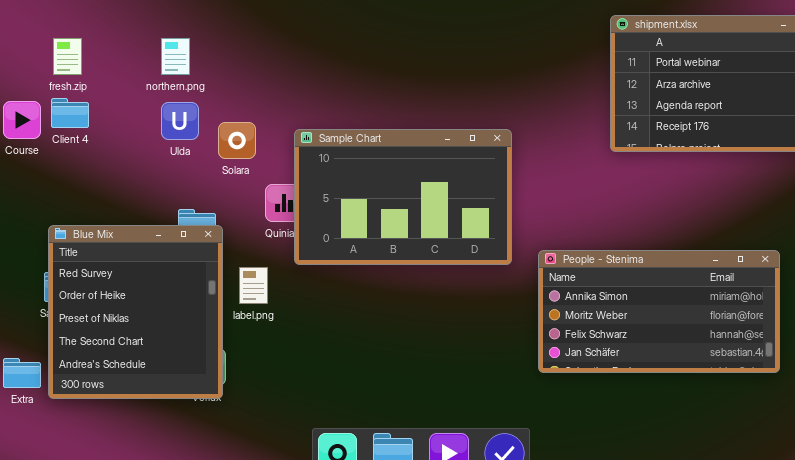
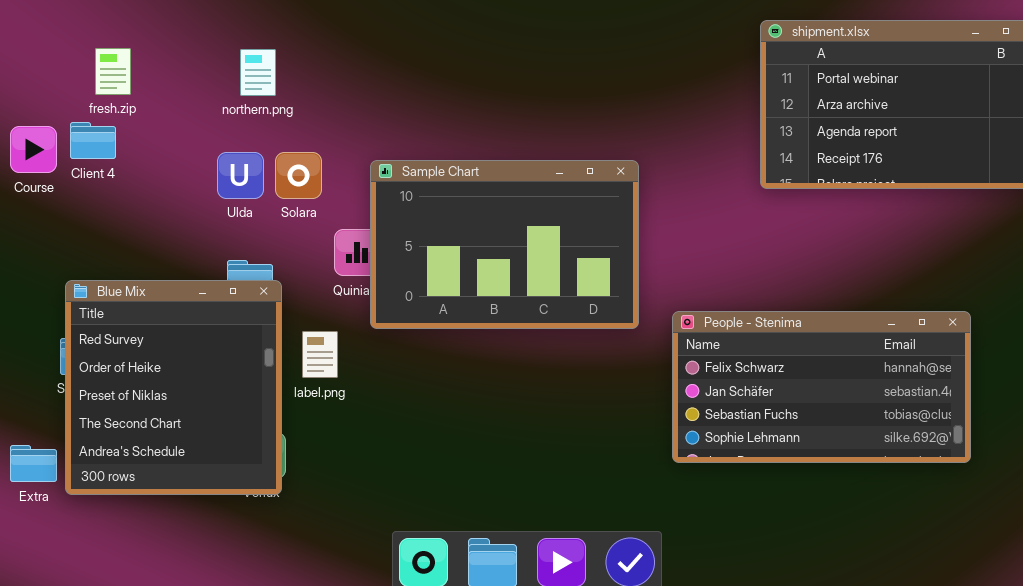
fresh.zip: [53,38,82,75] -> [95,48,131,95], moved
northern.png: [161,38,190,75] -> [240,49,276,96], moved
Ulda: [161,102,199,140] -> [217,152,264,199], moved
People - Stenima: [538,250,780,373] -> [672,311,971,463], scrolled down 2 rows

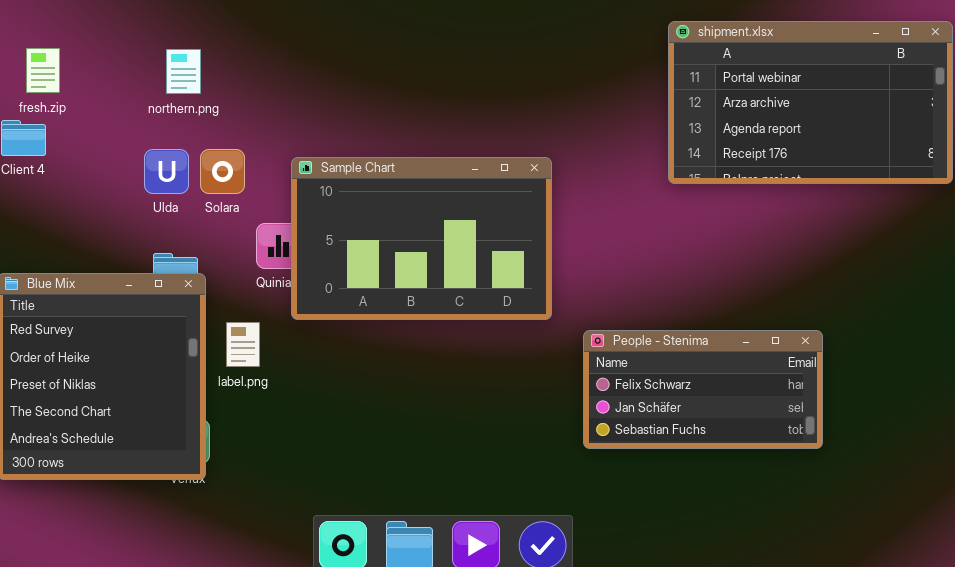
People - Stenima: [672,311,971,463] -> [583,330,823,449], resized

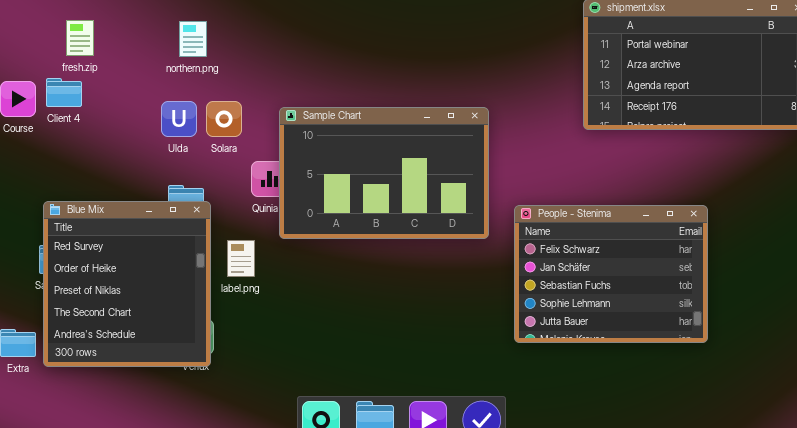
People - Stenima: [583,330,823,449] -> [514,205,708,343], resized

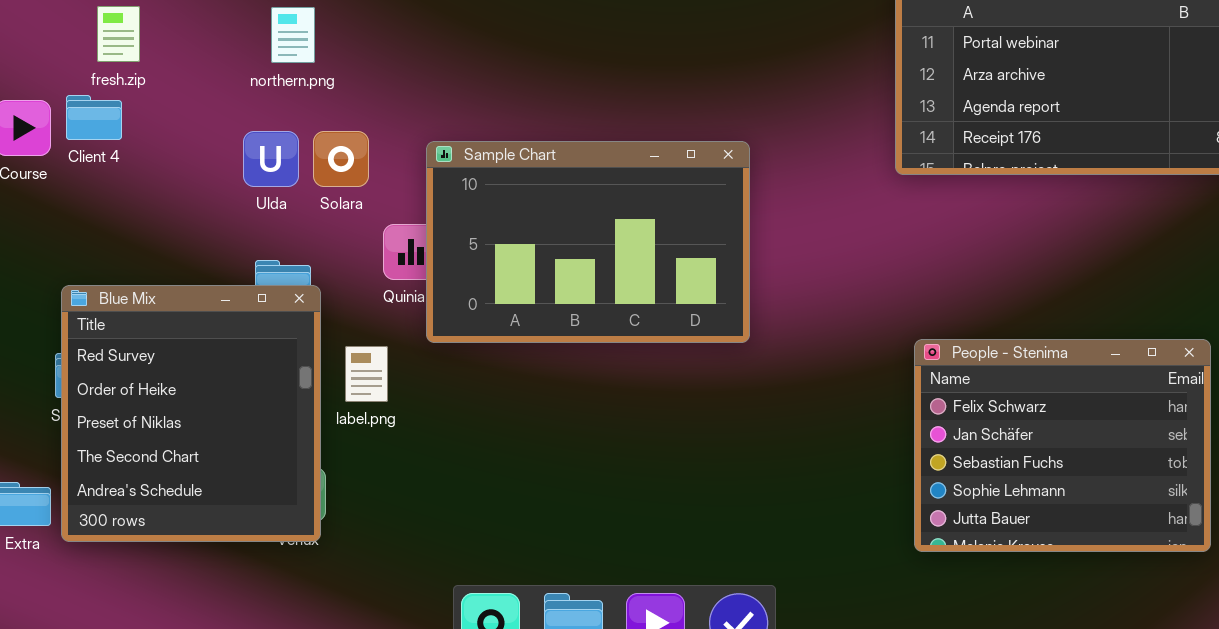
People - Stenima: [514,205,708,343] -> [914,339,1211,552], moved

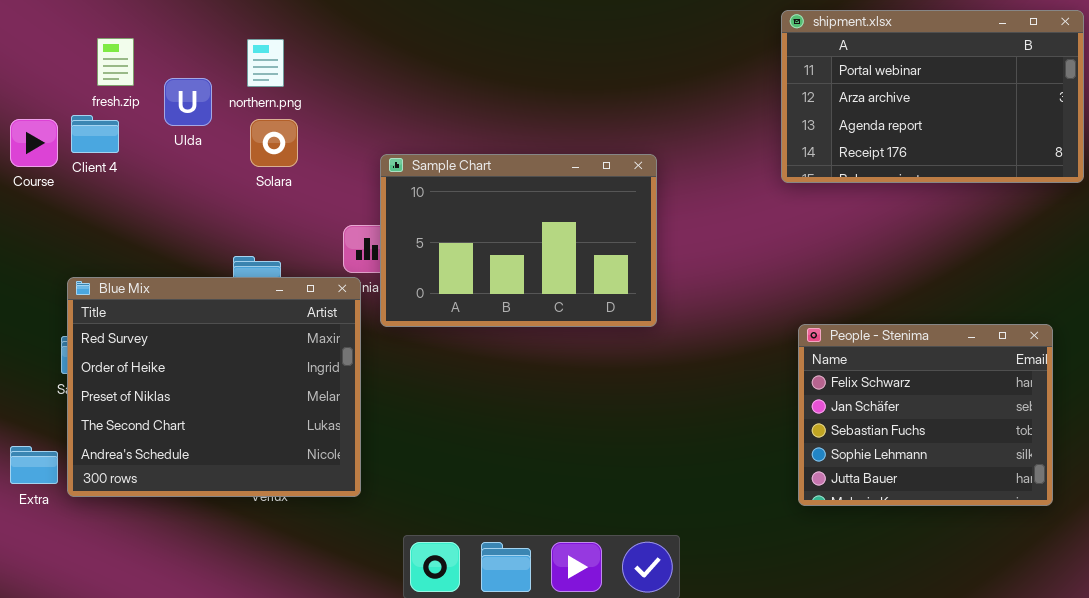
Ulda: [243,131,299,187] -> [164,78,212,126], moved
Solara: [313,131,369,187] -> [250,119,298,167], moved
Blue Mix: [61,285,321,542] -> [67,277,361,497], resized

